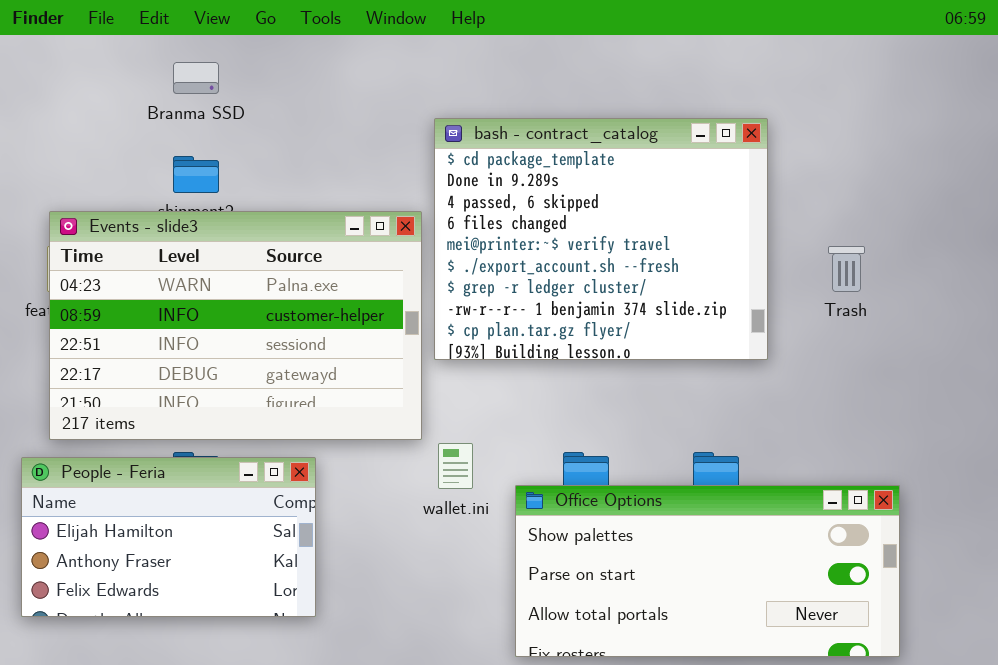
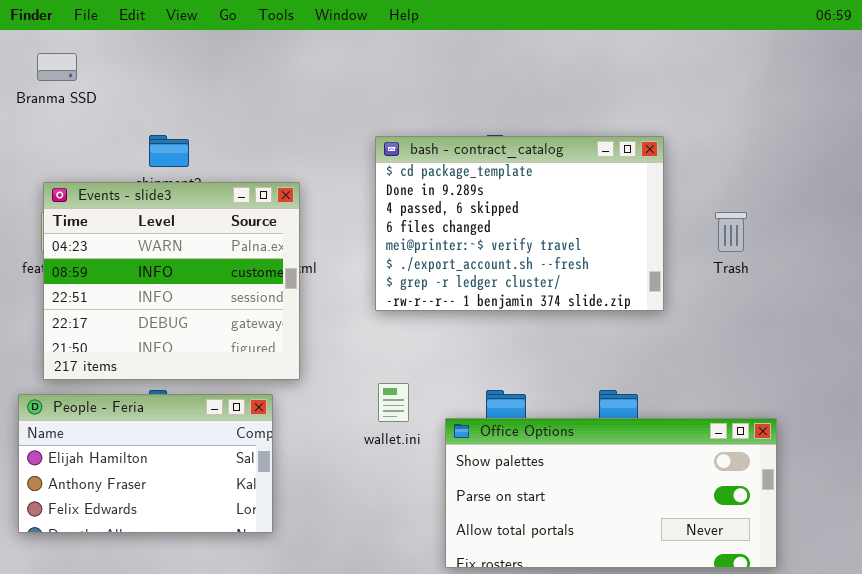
Branma SSD: [173,62,219,94] -> [37,53,77,81], moved
bash - contract_catalog: [434,118,768,360] -> [375,136,664,311], resized
Events - slide3: [49,211,422,440] -> [43,182,300,380], resized

